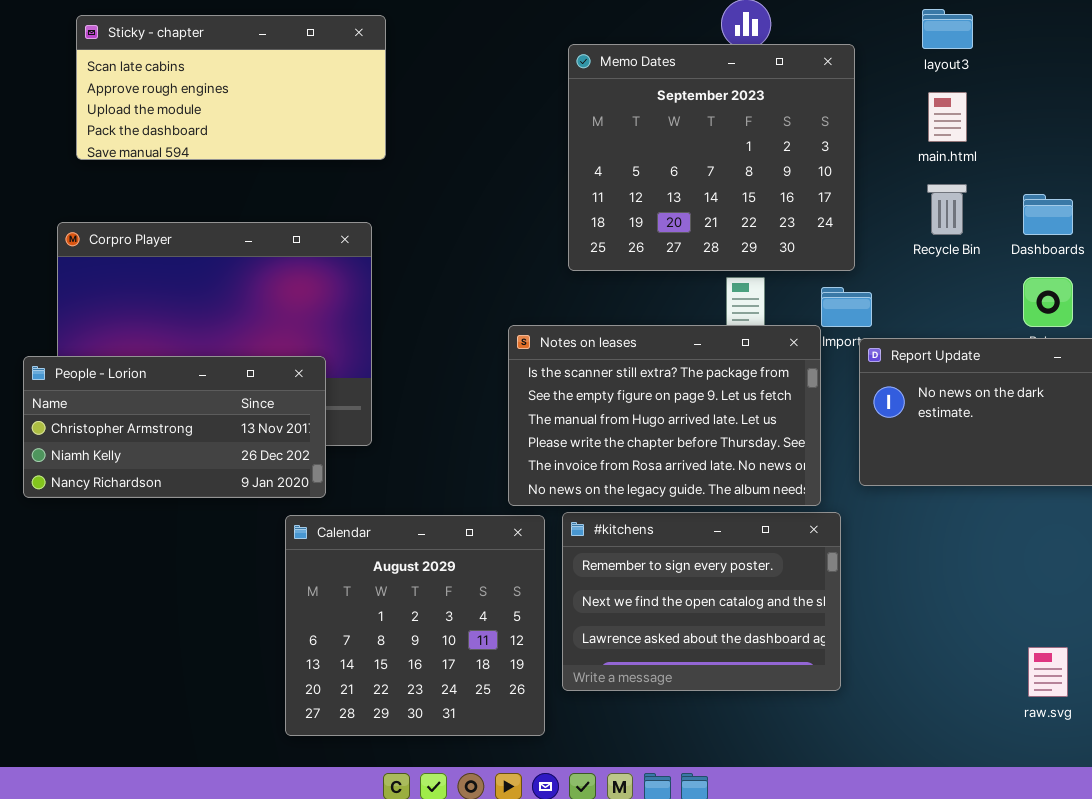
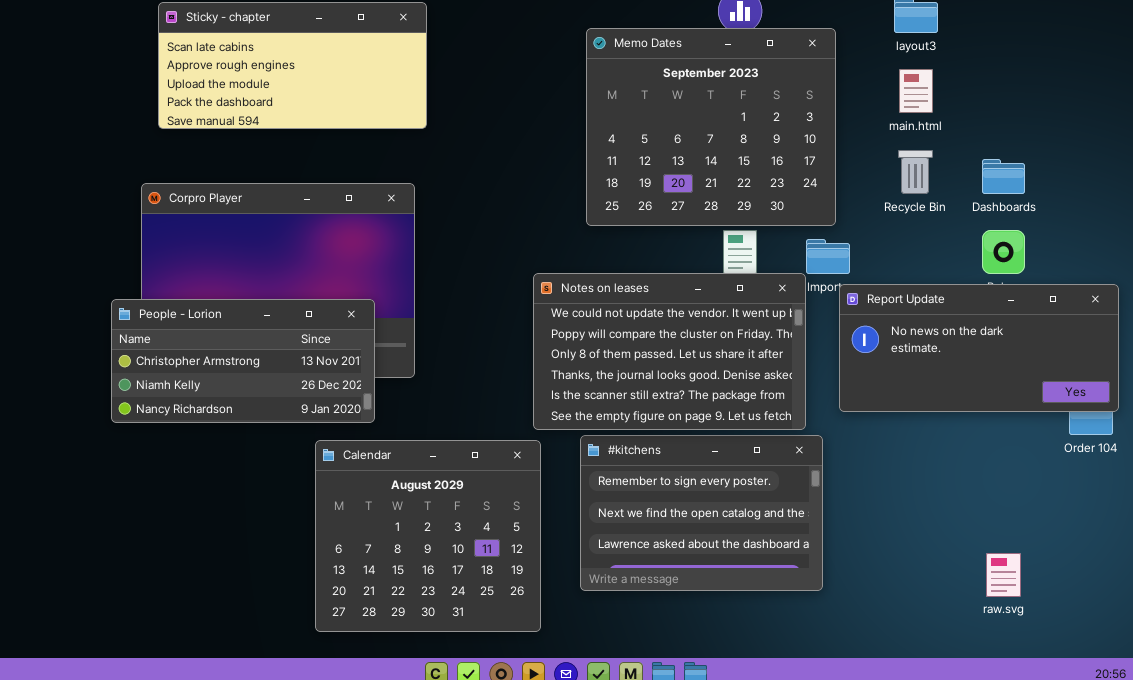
Notes on leases: [508,325,821,506] -> [533,273,806,430], scrolled up 4 rows
Calendar: [285,515,545,736] -> [315,440,541,632], moved

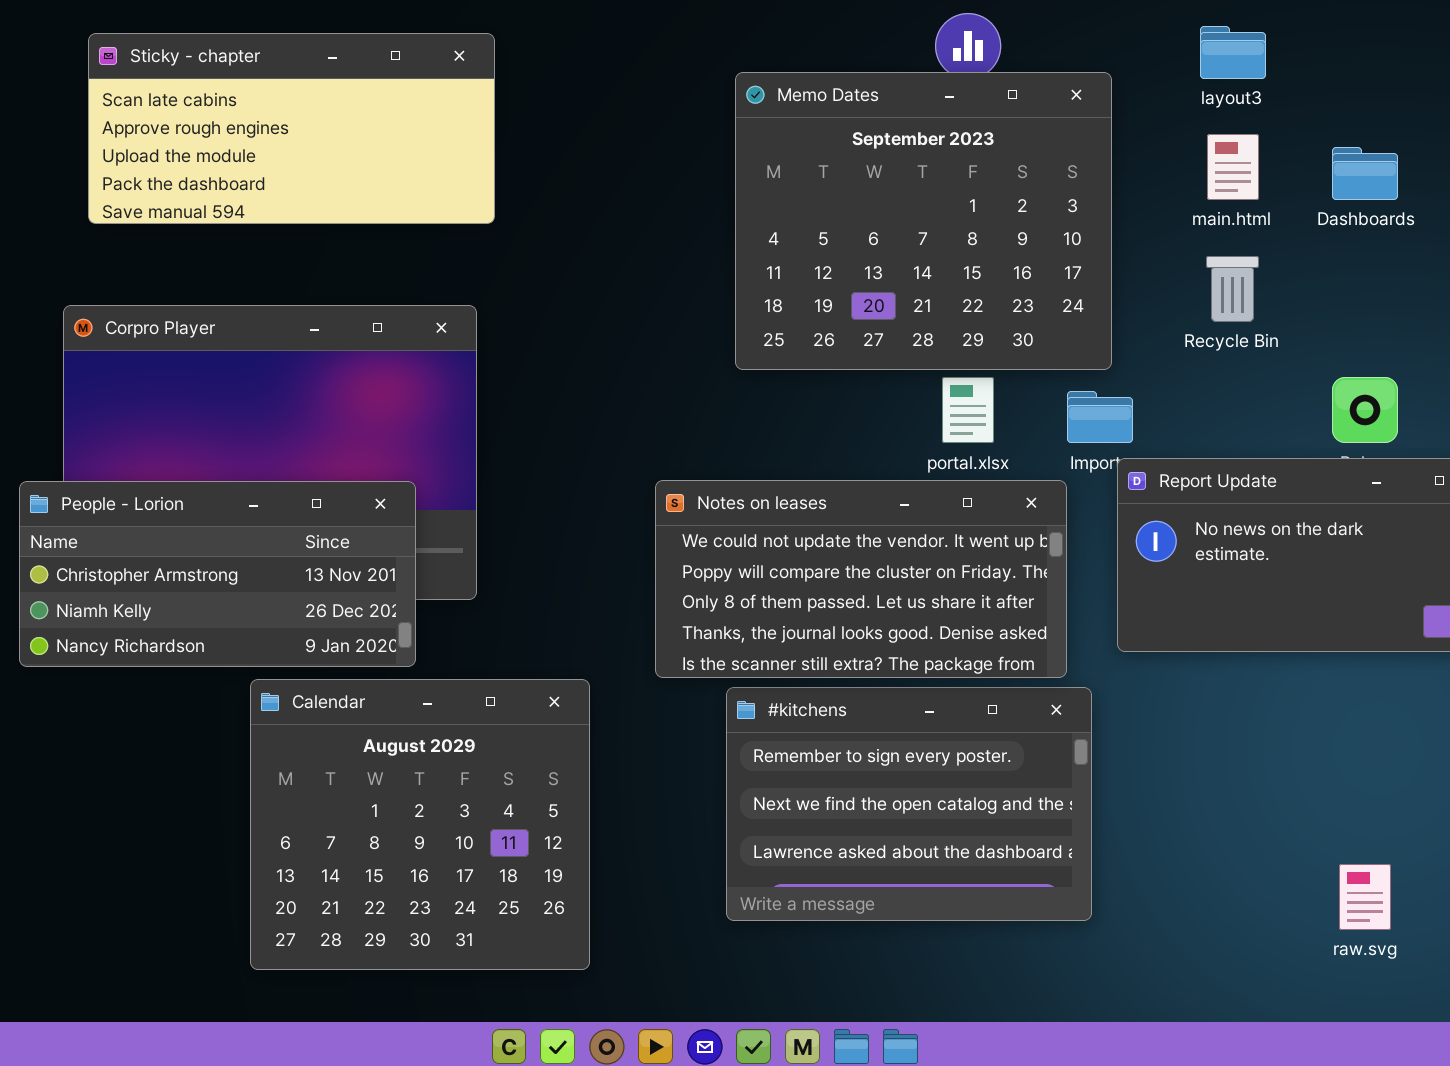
Dashboards: [982,159,1025,194] -> [1332,147,1398,200], moved
Notes on leases: [533,273,806,430] -> [655,480,1067,678], resized
Calendar: [315,440,541,632] -> [250,679,590,970], moved

